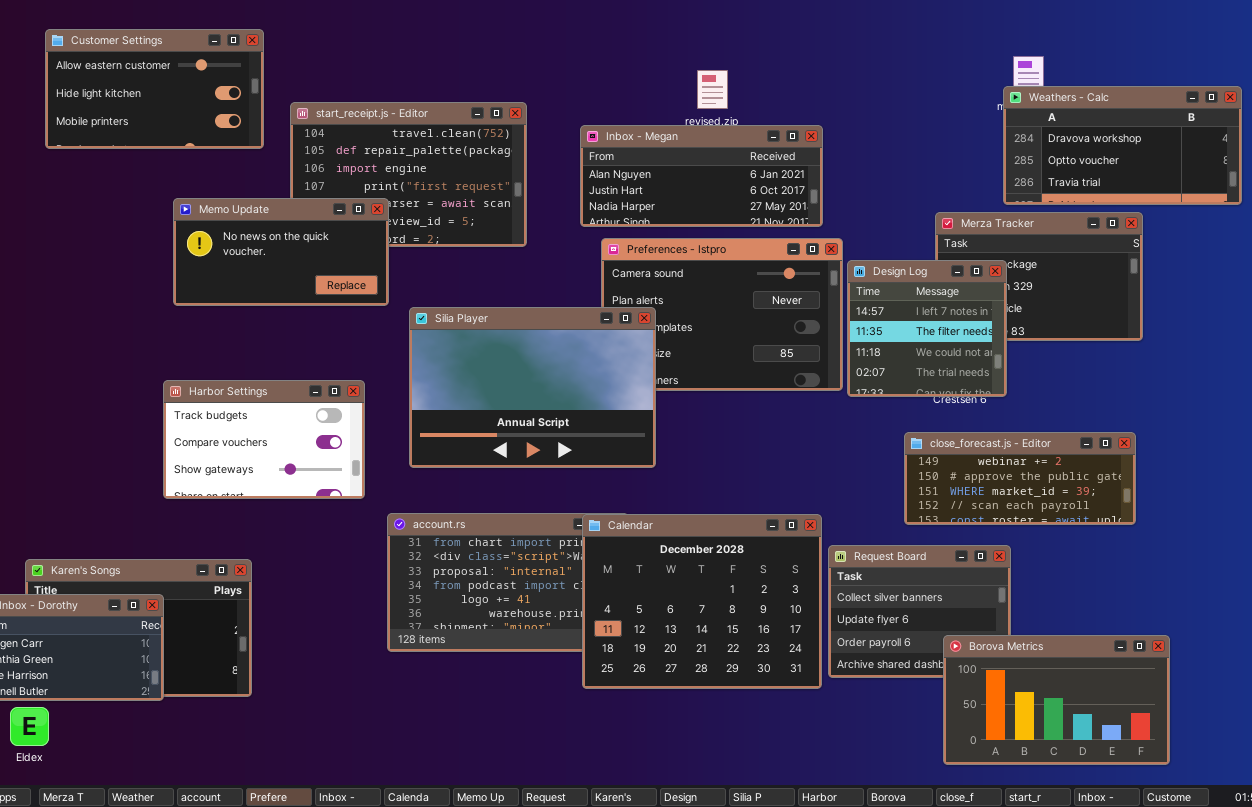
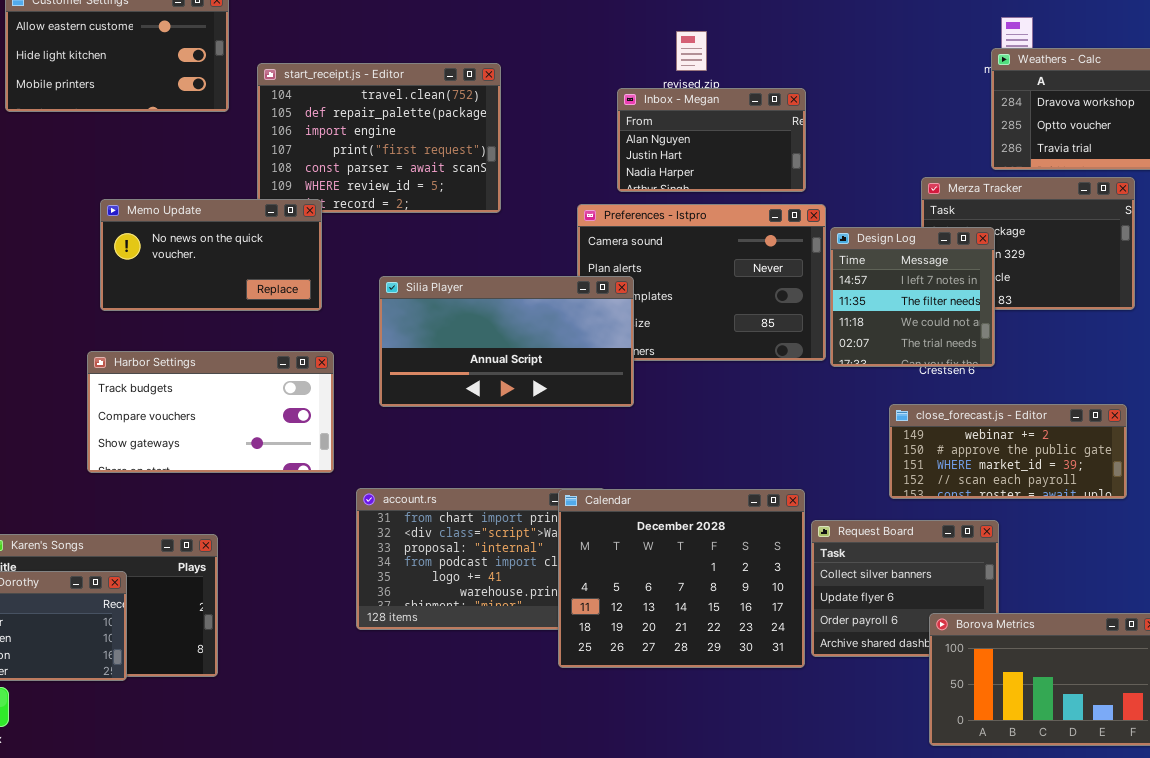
Inbox - Megan: [580,125,823,227] -> [617,88,806,192], resized
Memo Update: [173,198,389,306] -> [100,199,322,311], moved
Silia Player: [409,307,656,468] -> [379,276,634,407], resized
Harbor Settings: [163,380,365,499] -> [87,351,334,473], resized

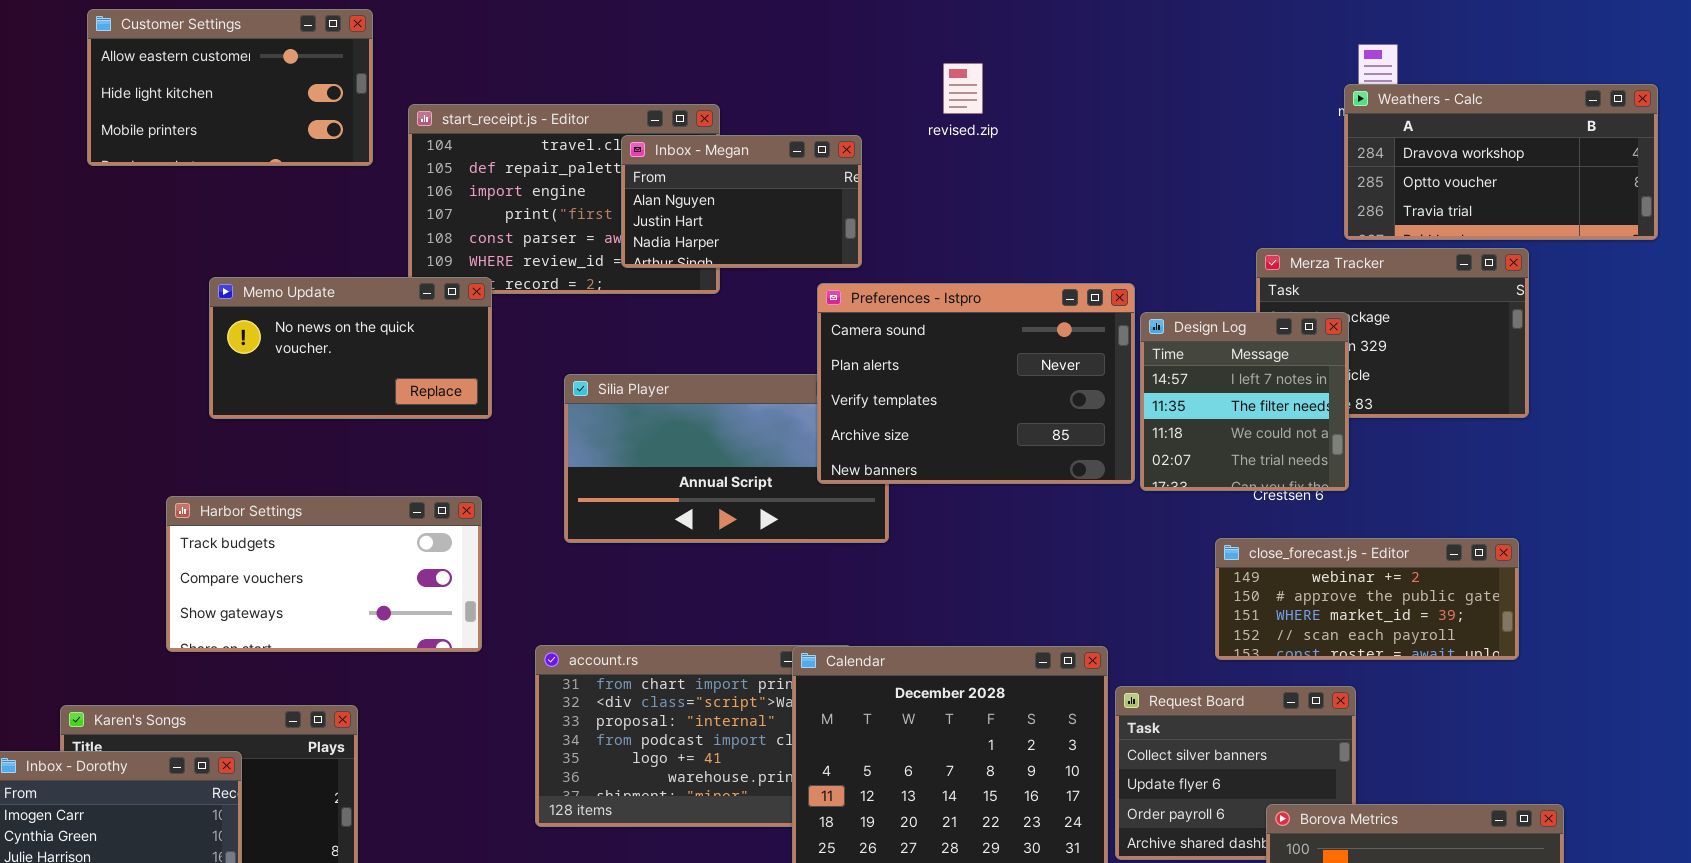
Inbox - Megan: [617,88,806,192] -> [621,135,862,268], moved
Preferences - Istpro: [577,204,826,361] -> [817,283,1135,484], raised
Harbor Settings: [87,351,334,473] -> [166,496,482,652], moved

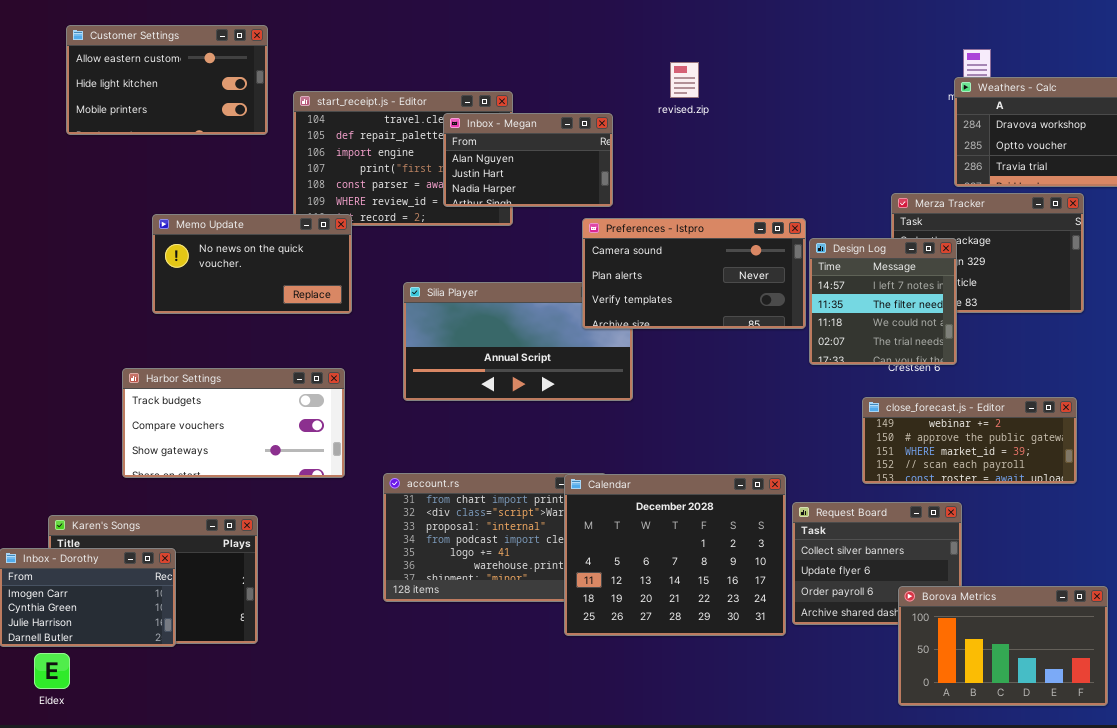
Preferences - Istpro: [817,283,1135,484] -> [582,218,806,329], resized

